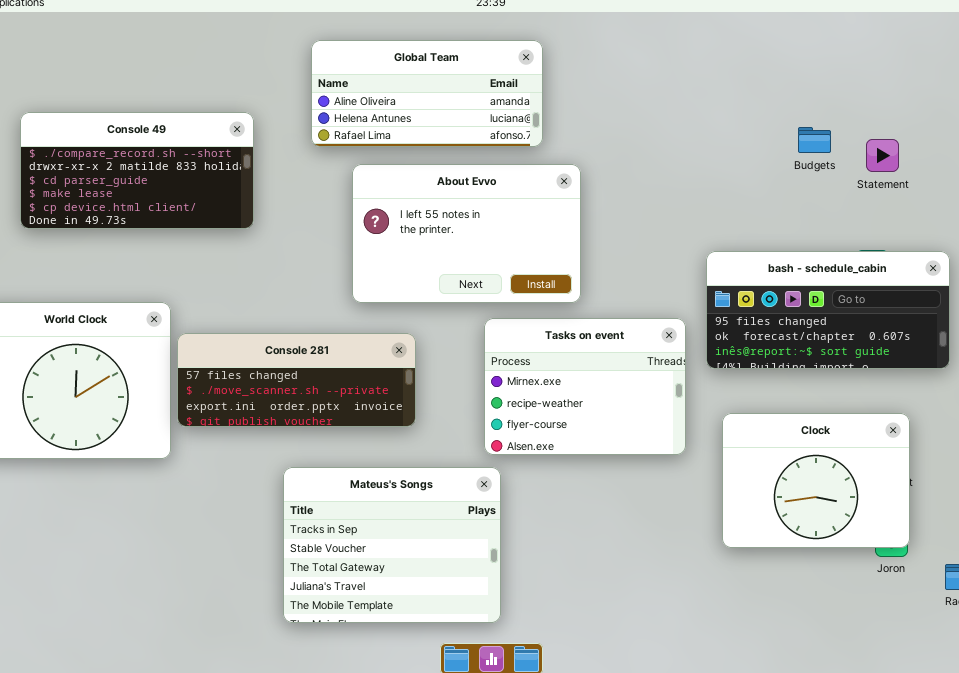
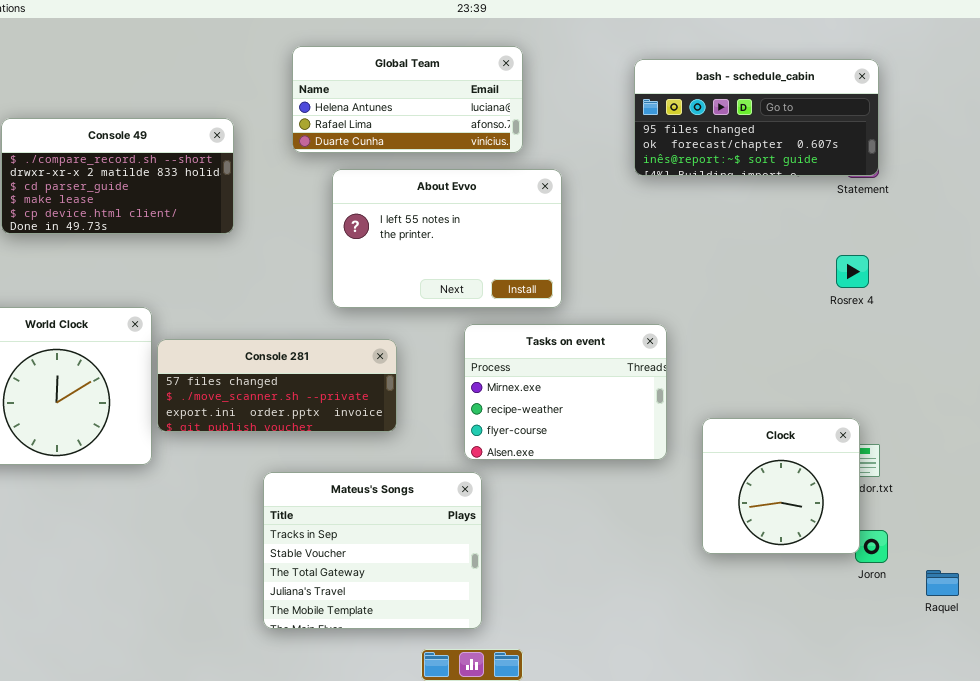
Global Team: [311,40,543,147] -> [292,46,523,153], scrolled down 1 row
bash - schedule_cabin: [706,251,950,369] -> [634,59,879,176], moved
Clock: [722,413,910,548] -> [702,418,860,554], resized

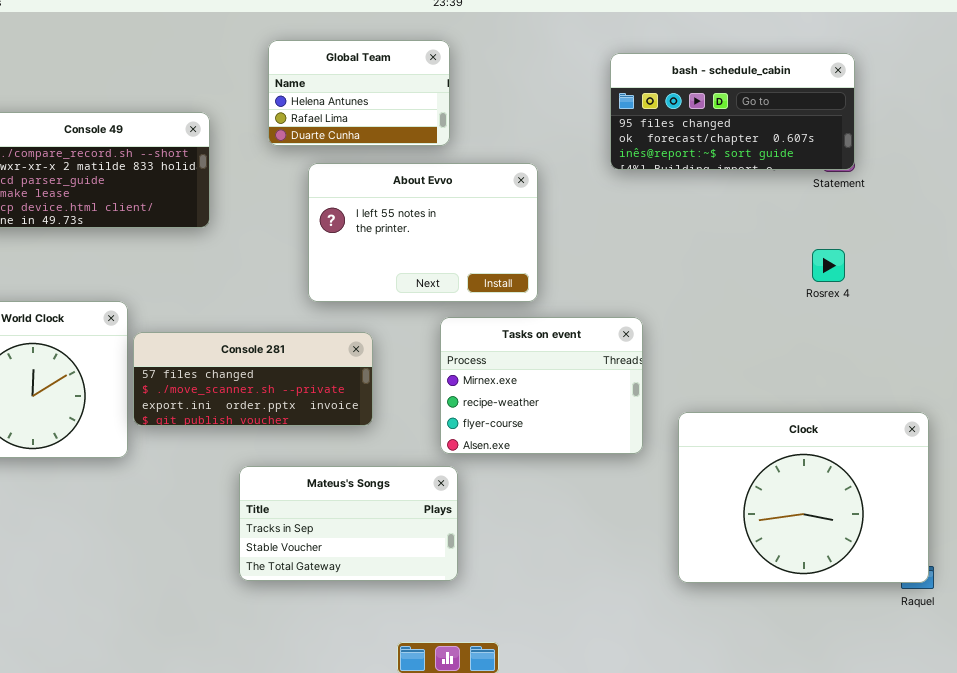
Global Team: [292,46,523,153] -> [268,40,450,146], resized
Clock: [702,418,860,554] -> [678,412,929,583], resized
Mateus's Songs: [263,472,482,629] -> [239,466,458,581], resized

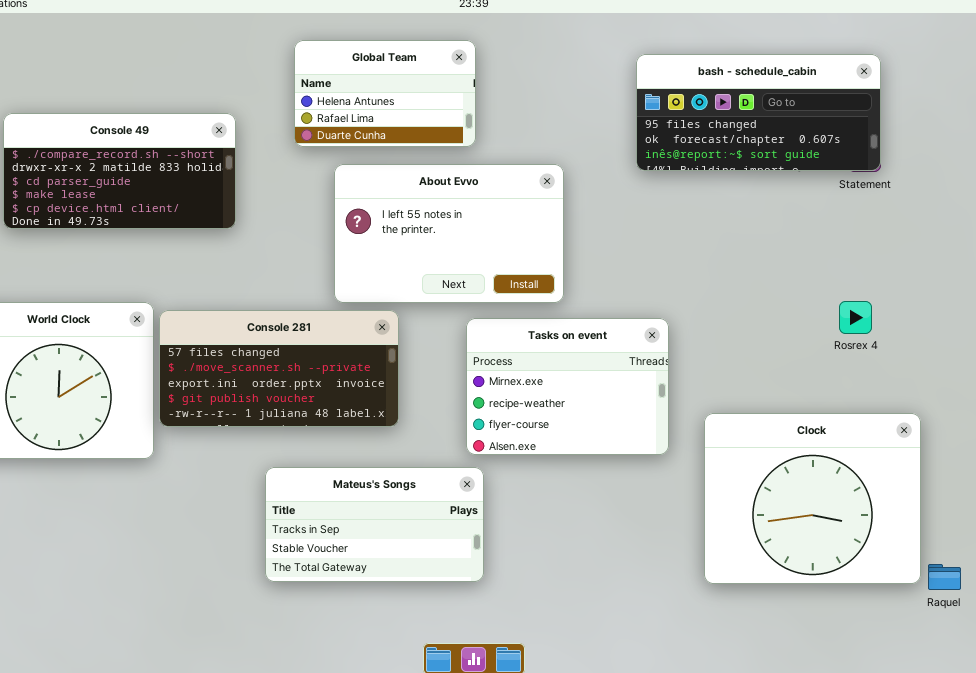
Rosrex 4: [812,249,845,282] -> [839,301,872,334], moved
Console 281: [133,332,373,426] -> [159,310,399,427], resized
Clock: [678,412,929,583] -> [704,413,921,584], resized

